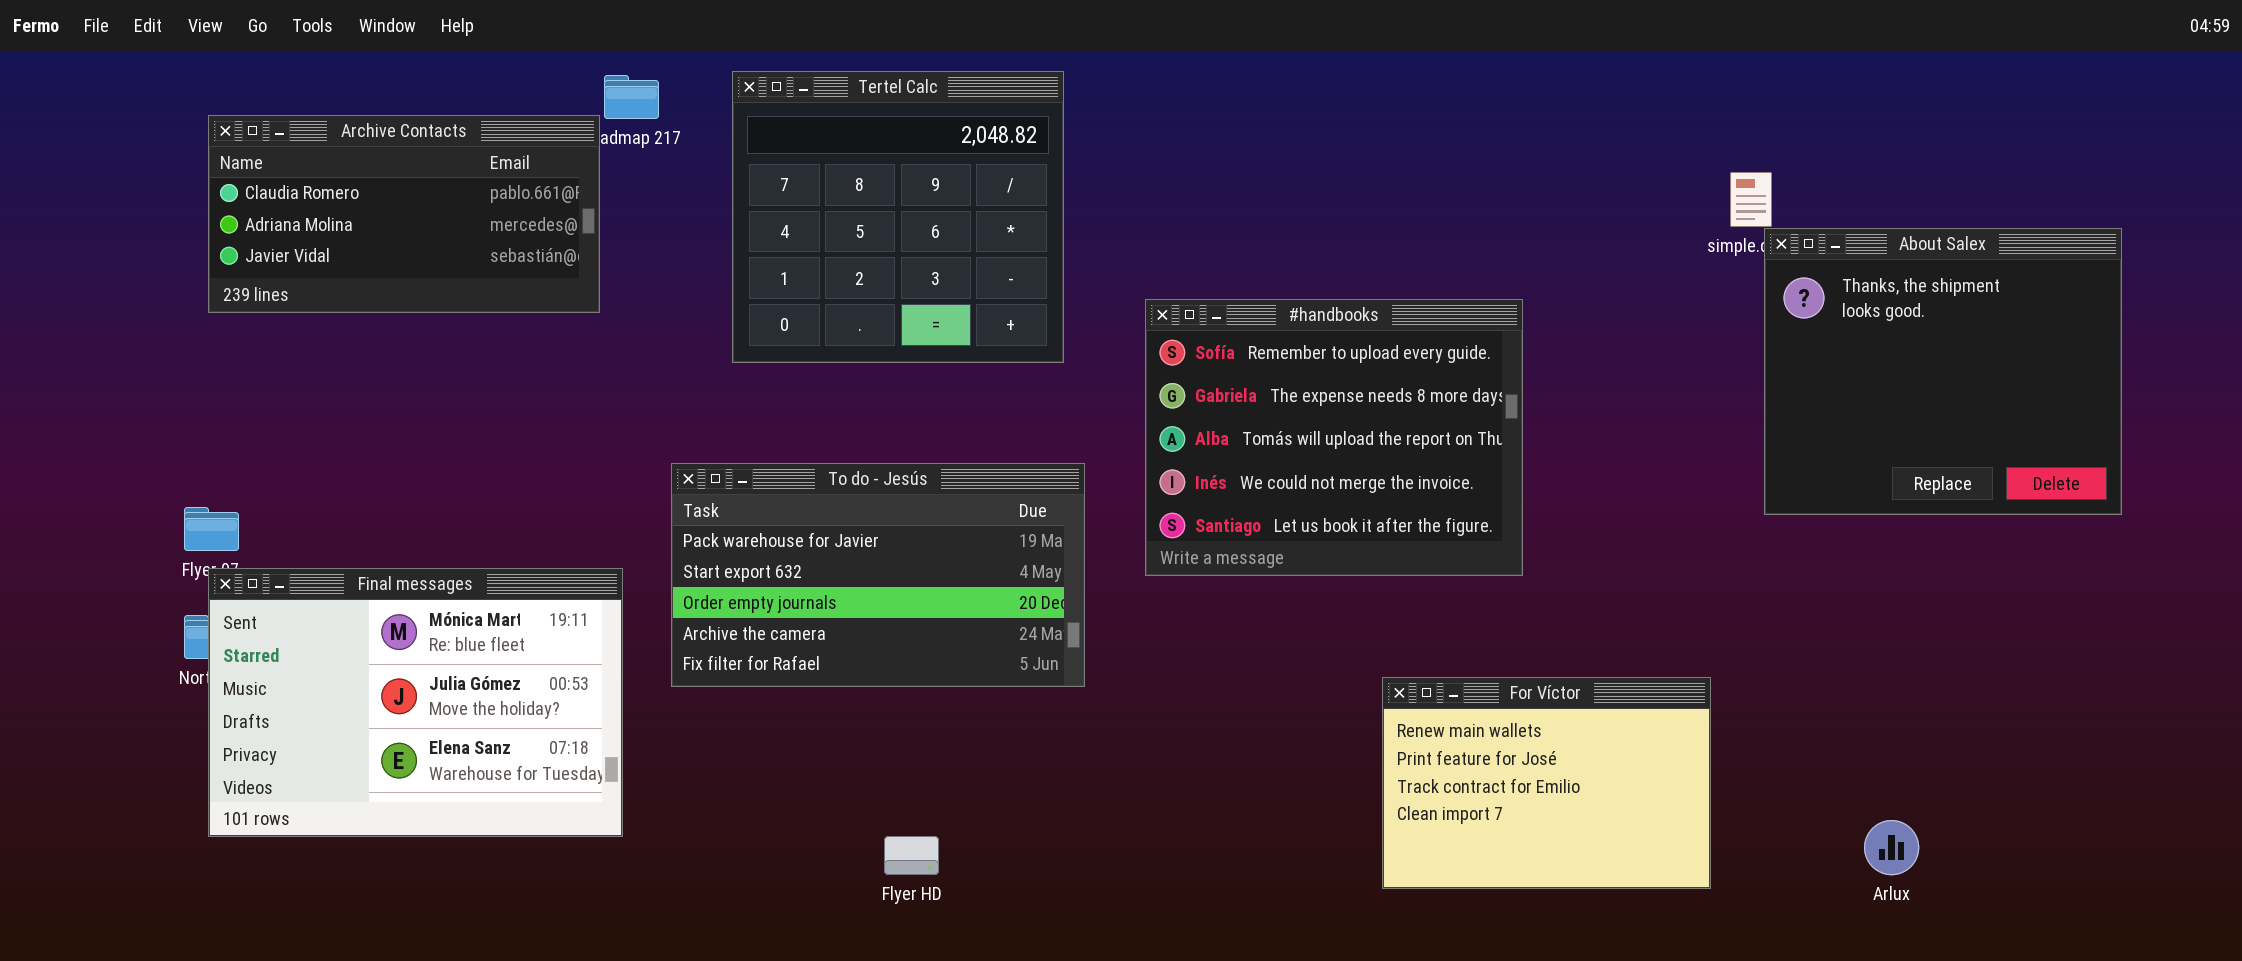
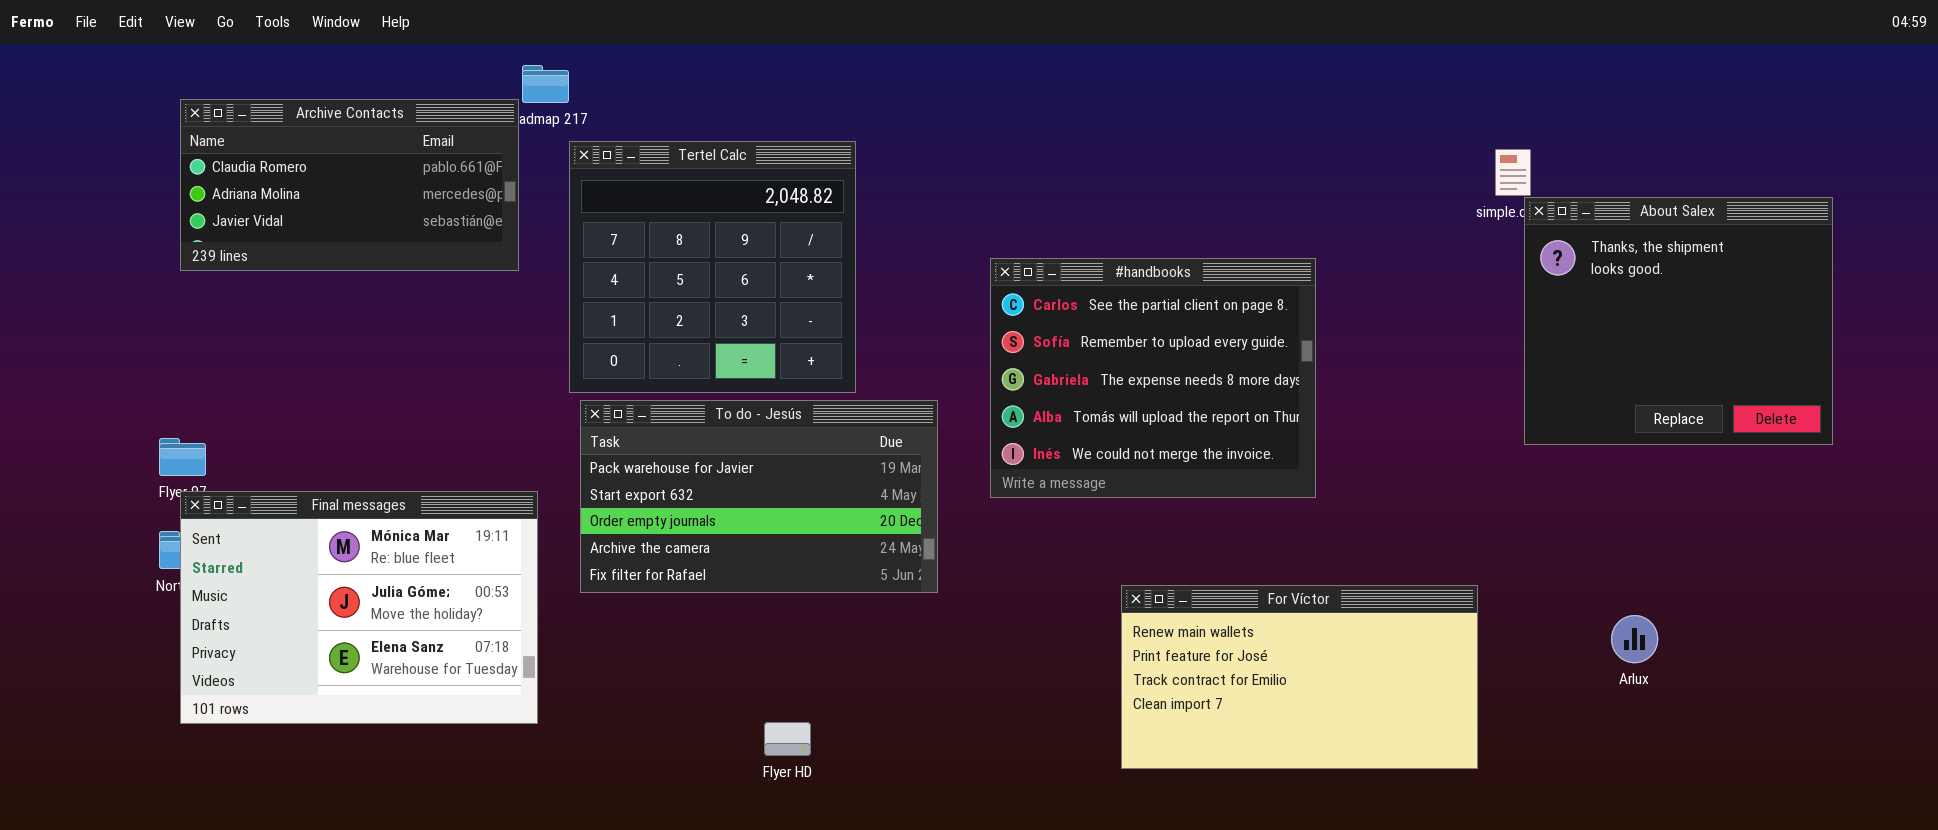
Tertel Calc: [732,71,1064,363] -> [569,141,856,393], moved
#handbooks: [1145,299,1523,576] -> [990,258,1316,498], scrolled up 1 row
For Víctor: [1382,677,1711,889] -> [1121,585,1478,769], resized
Arlux: [1864,820,1919,875] -> [1611,615,1658,663], moved

